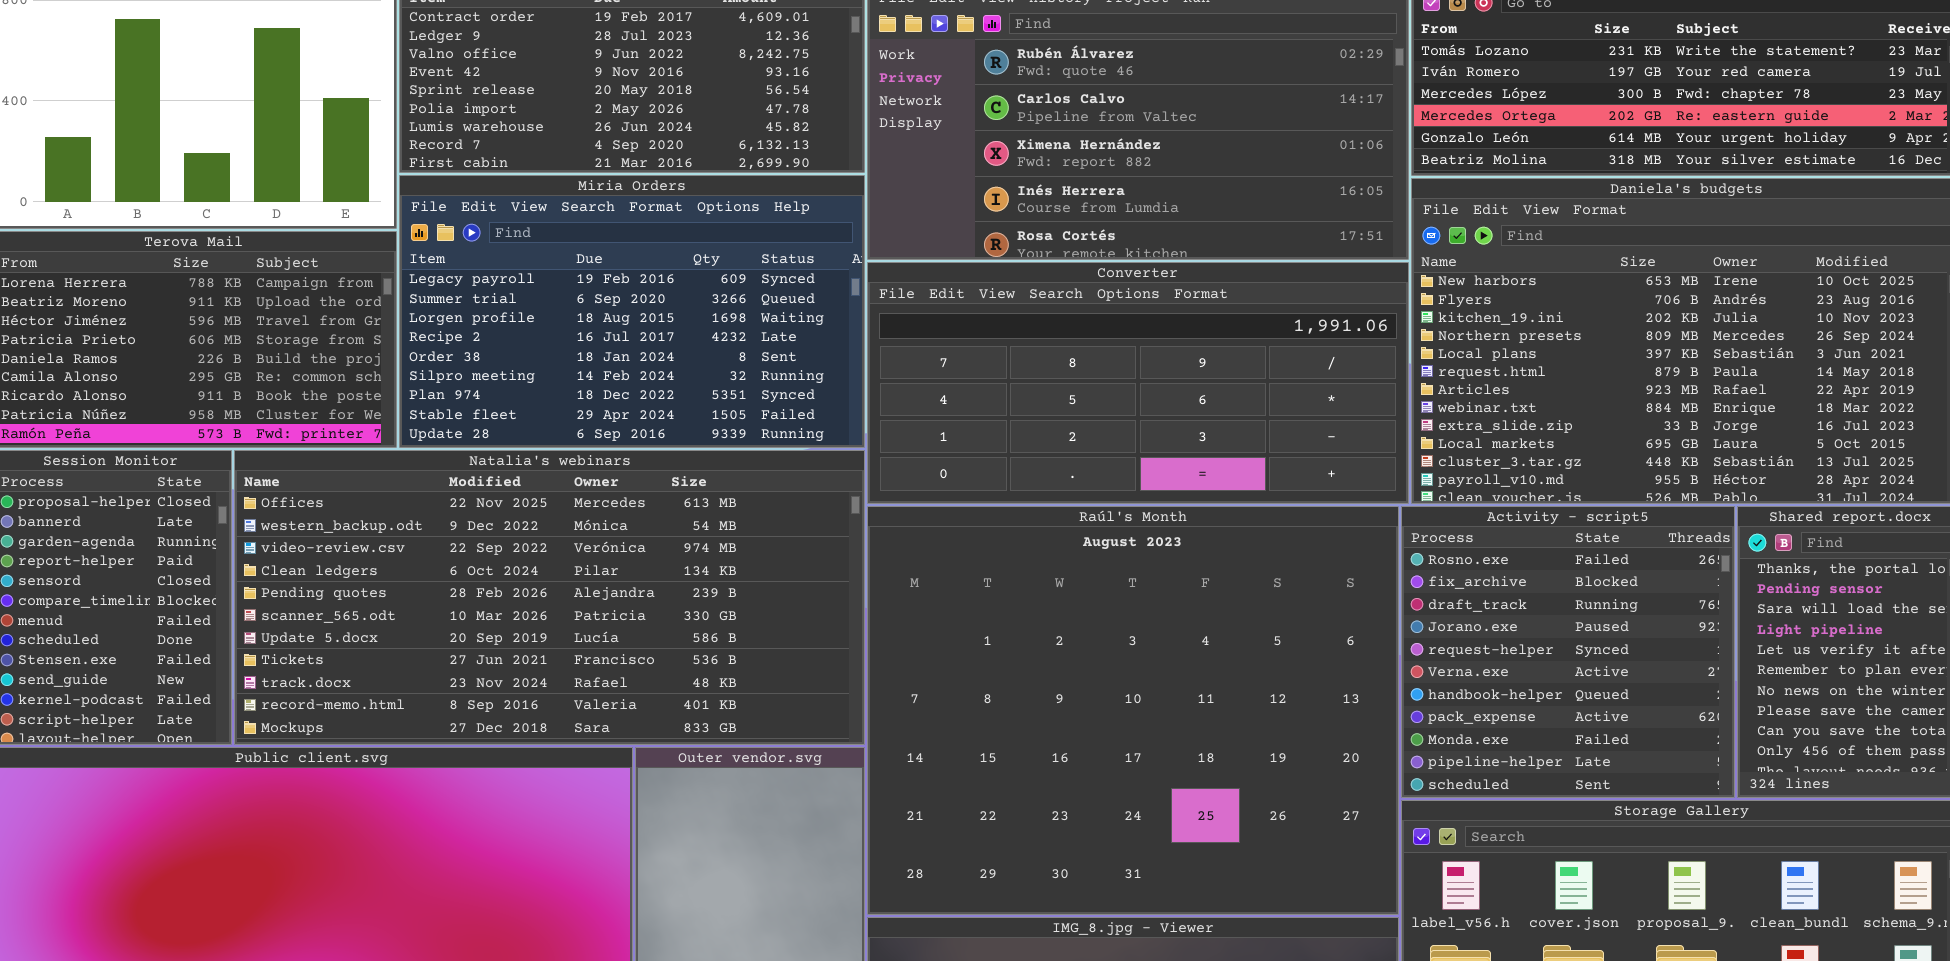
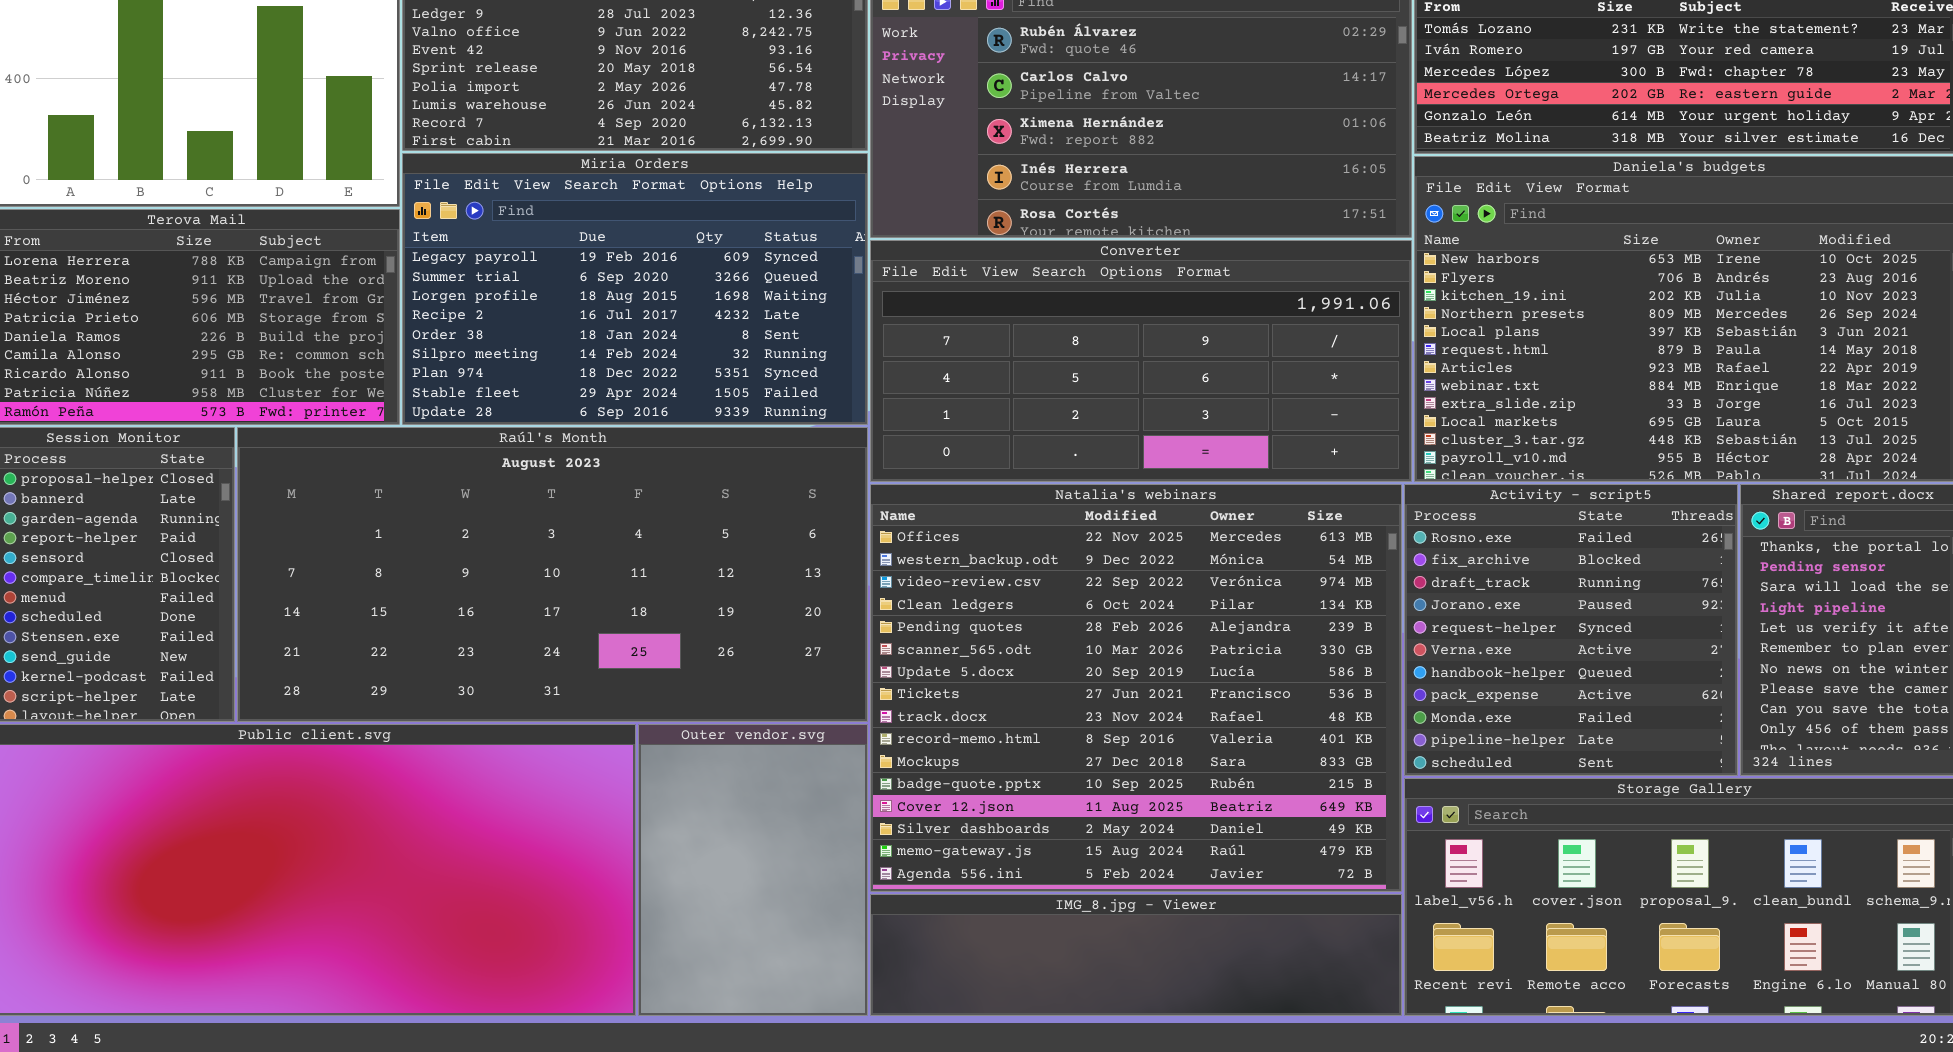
Natalia's webinars: [234,450,865,745] -> [870,484,1402,892], moved, resized
Raúl's Month: [867,506,1399,915] -> [237,427,868,722], moved, resized

